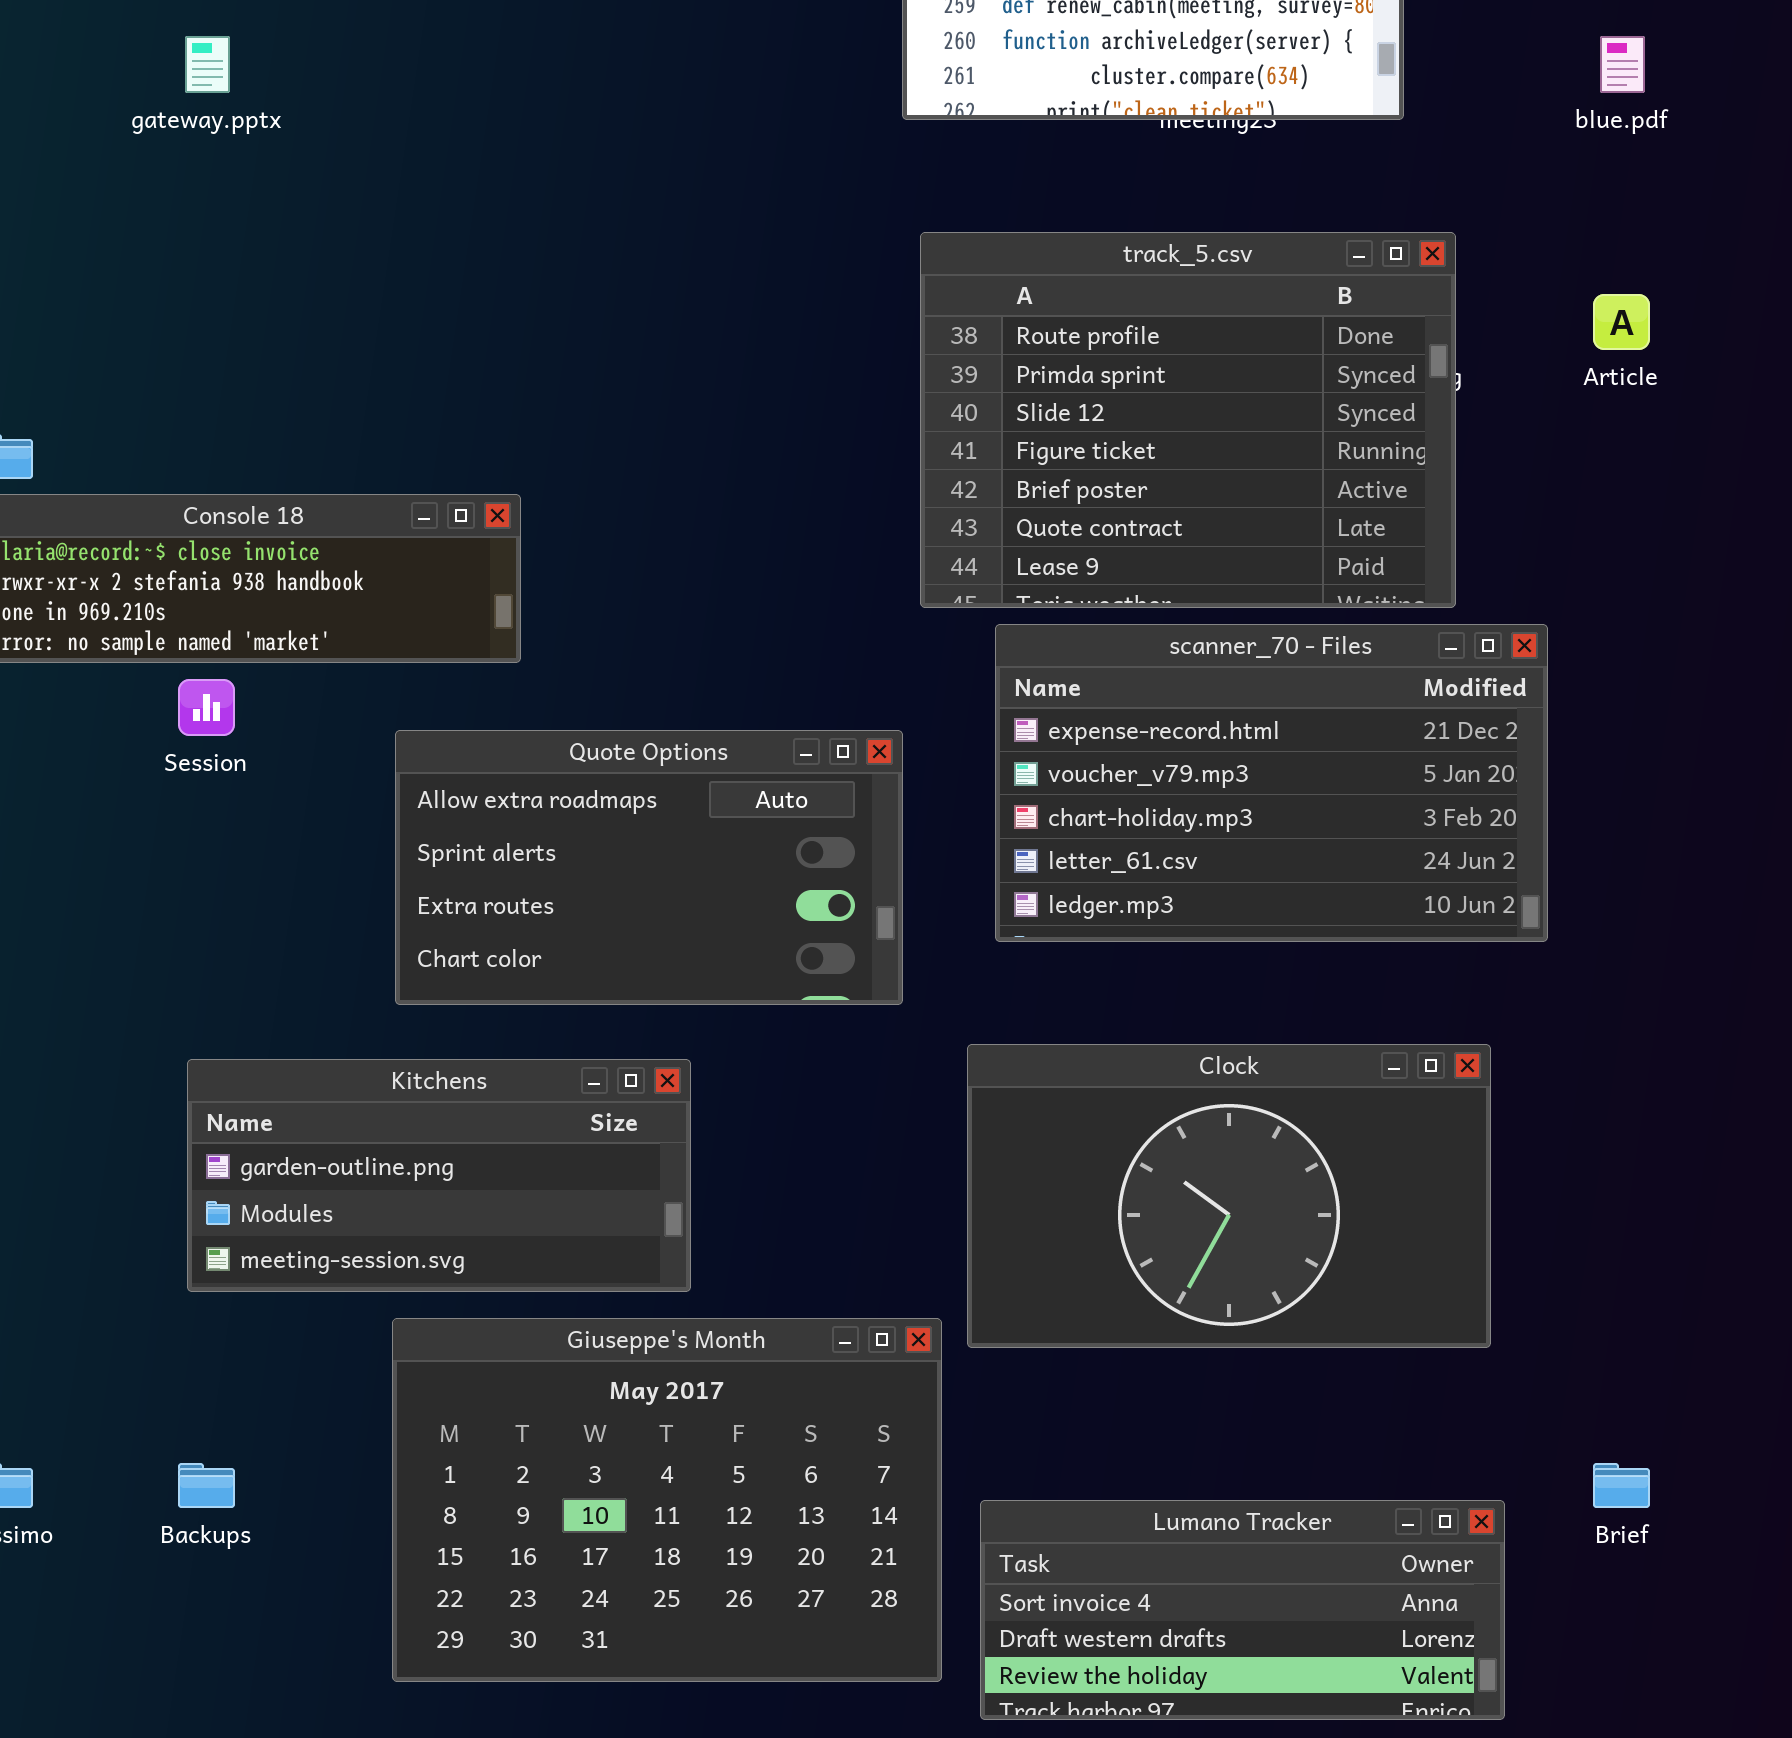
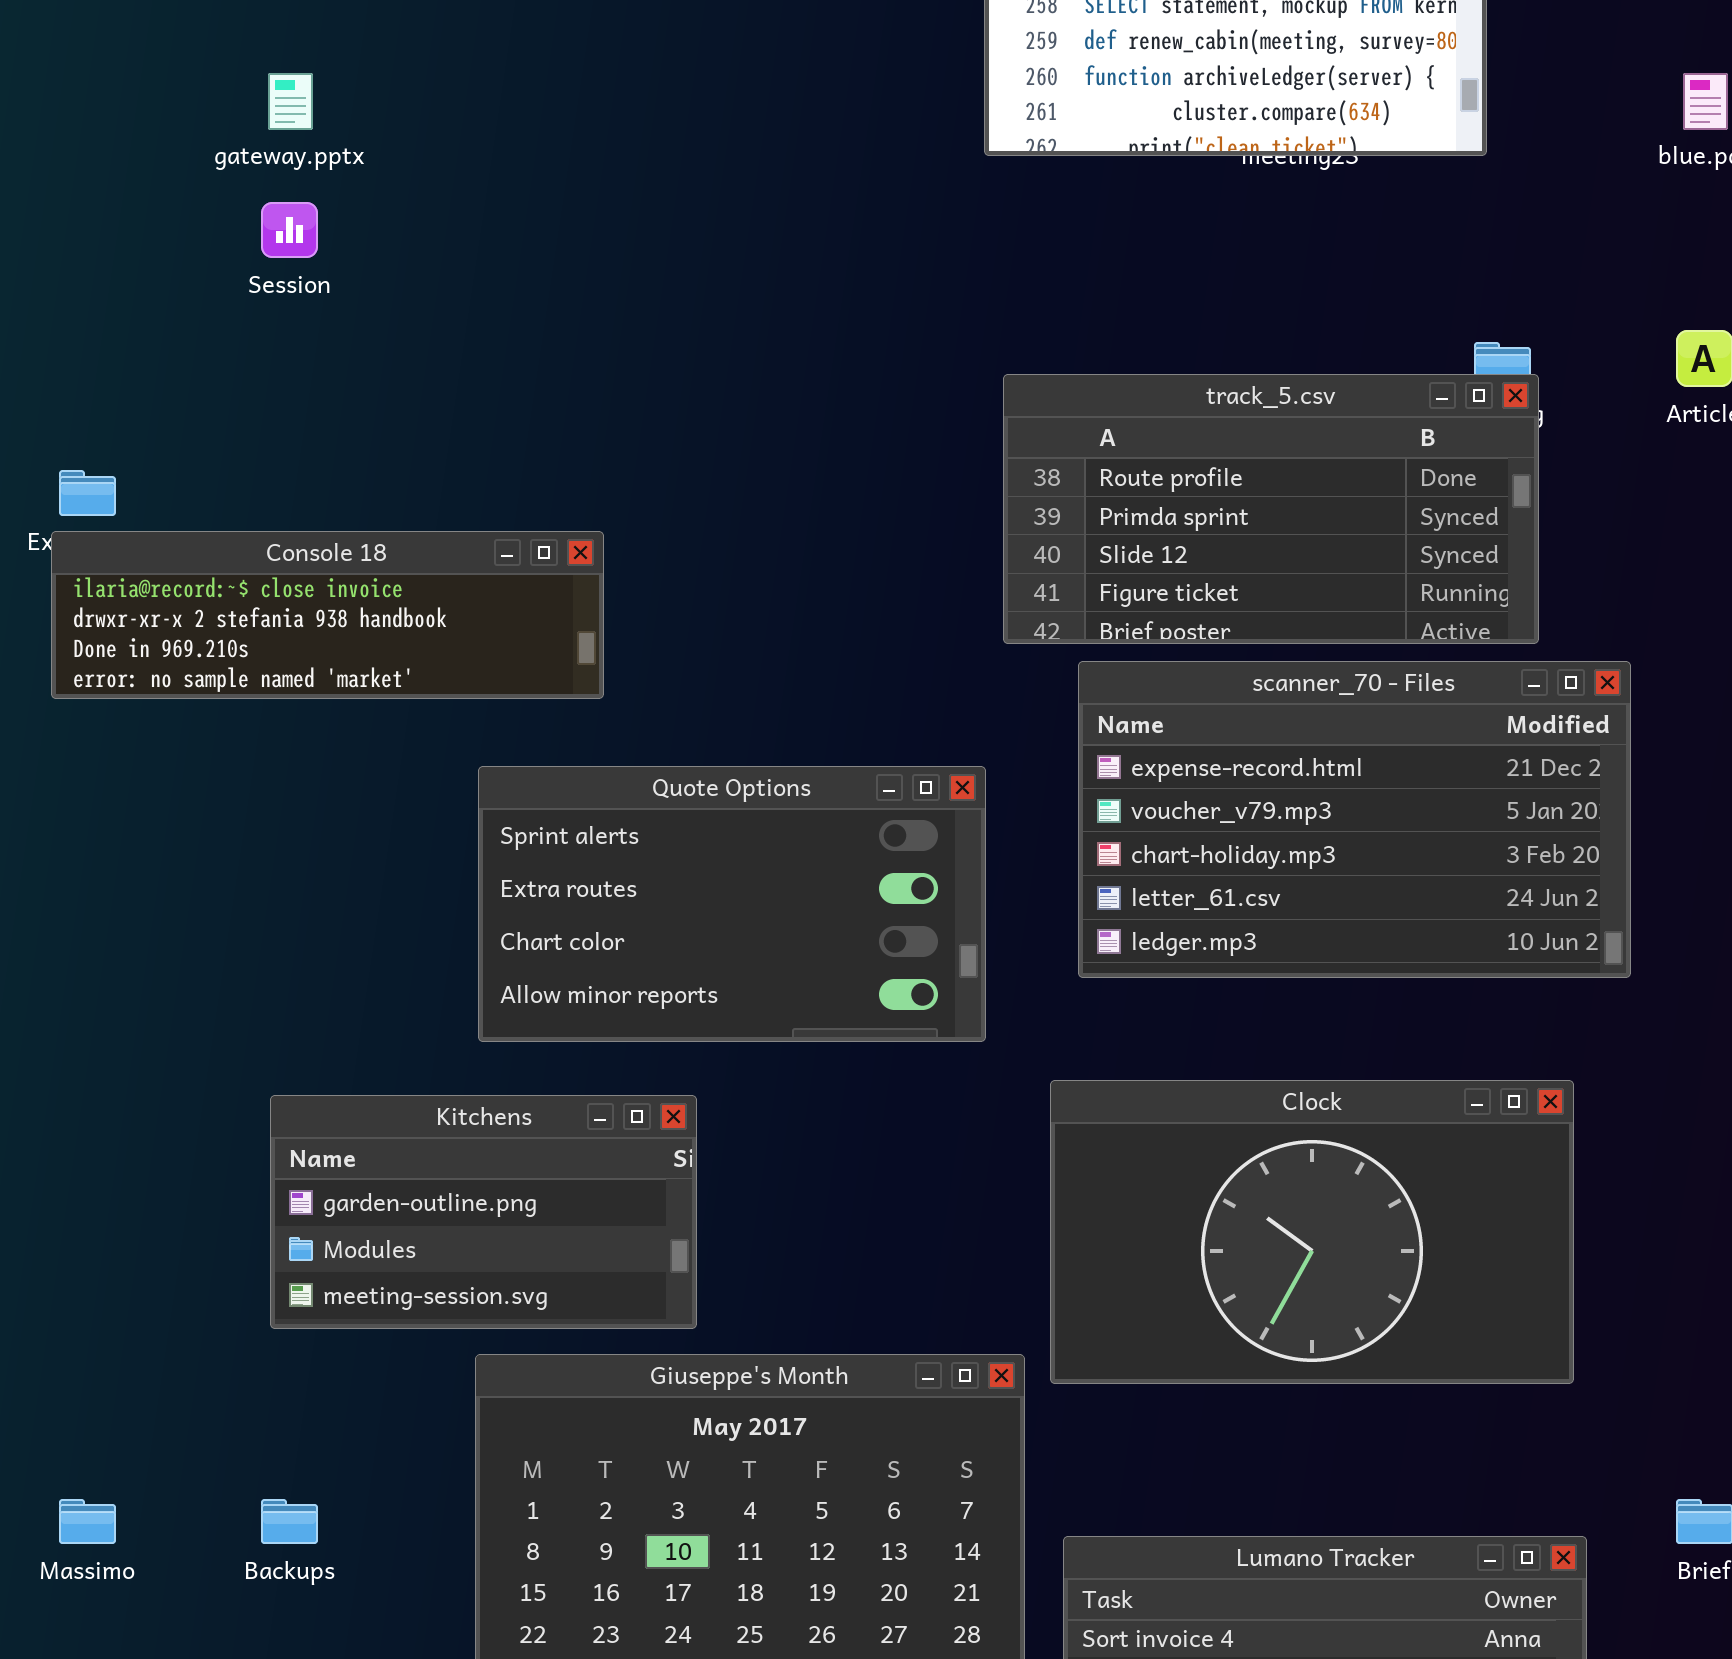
track_5.csv: [920,232,1456,608] -> [1003,374,1539,644], resized
Session: [178,679,235,736] -> [261,202,318,258], moved
Quote Options: [395,730,903,1005] -> [478,766,986,1042], scrolled down 1 row
Kitchens: [187,1059,691,1292] -> [270,1095,697,1329], resized

